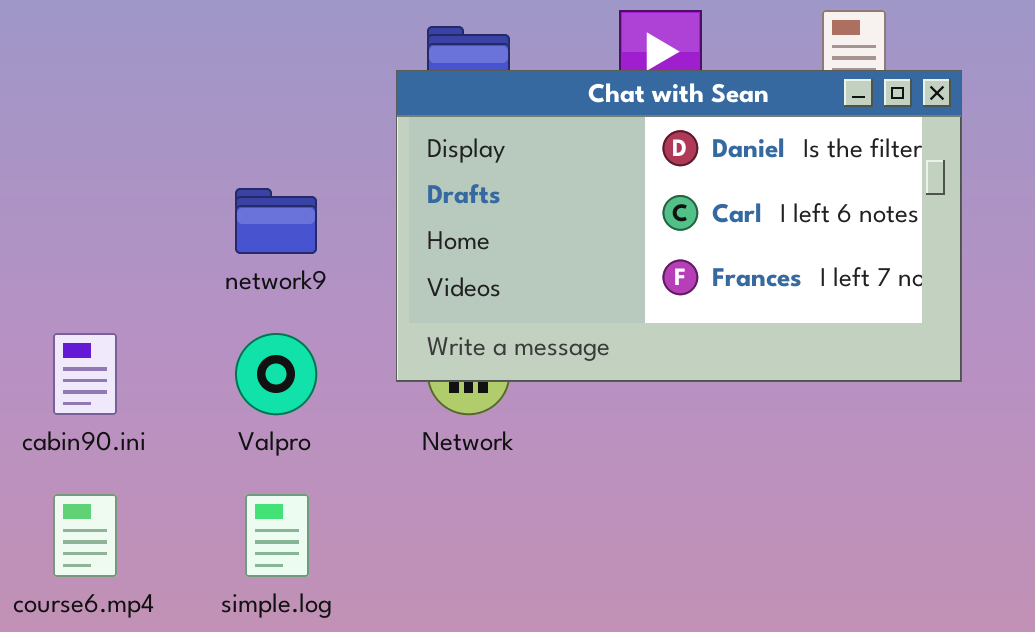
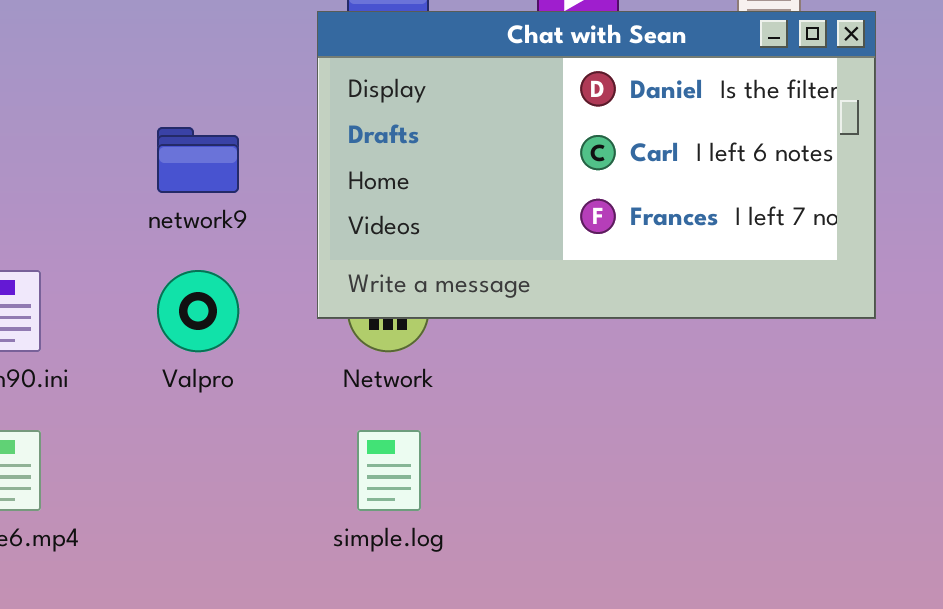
simple.log: [245,494,309,577] -> [357,430,421,511], moved

